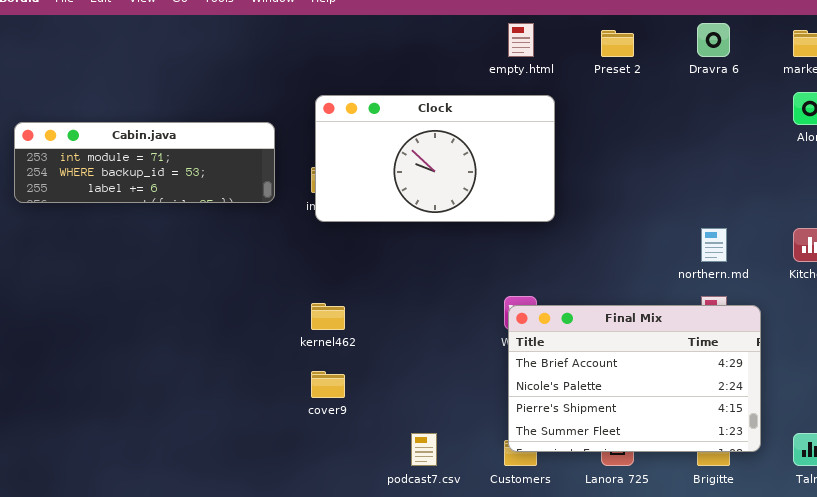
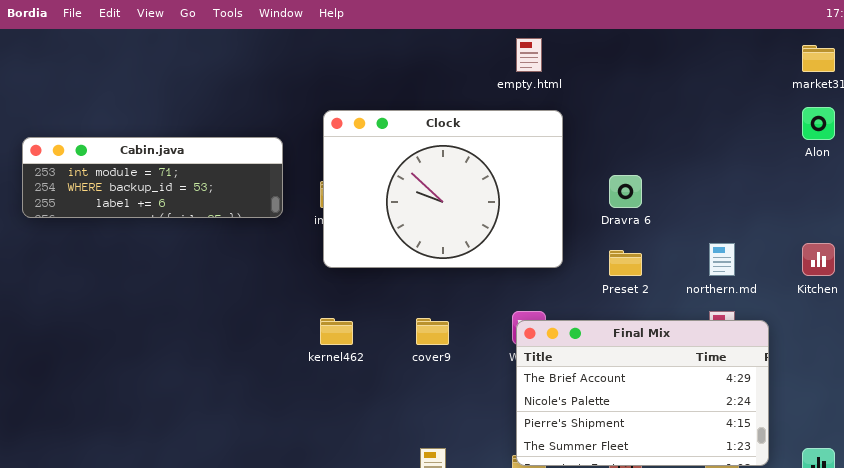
Dravra 6: [697,23,730,57] -> [609,175,642,208], moved
Preset 2: [601,30,634,57] -> [609,250,642,276], moved
Clock: [315,95,555,222] -> [323,110,563,268], resized
cover9: [311,371,345,398] -> [416,318,449,345], moved

